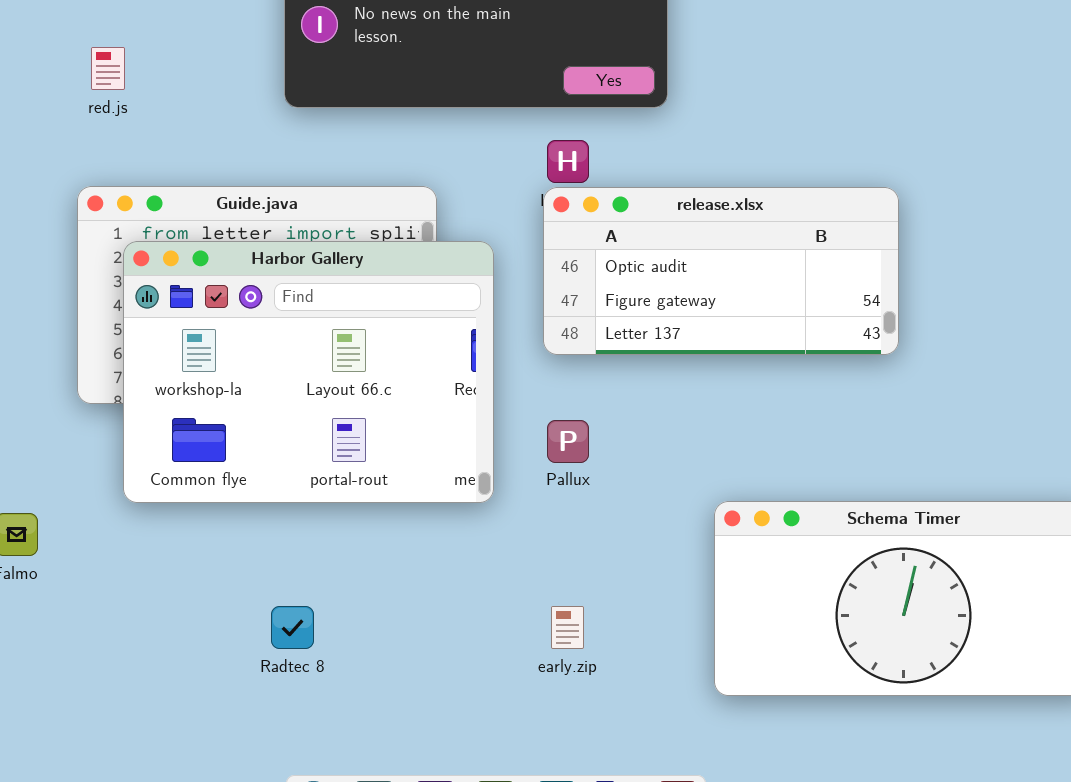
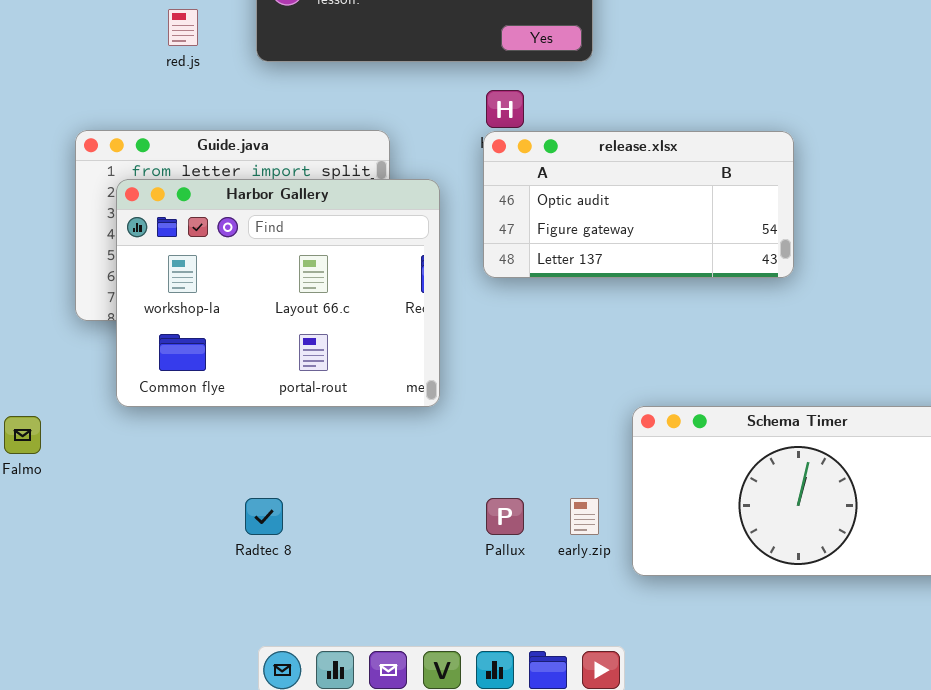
red.js: [91,47,125,90] -> [168,9,198,46], moved
Pallux: [547,420,589,463] -> [486,498,524,535], moved
early.zip: [551,606,584,649] -> [570,498,599,535], moved

